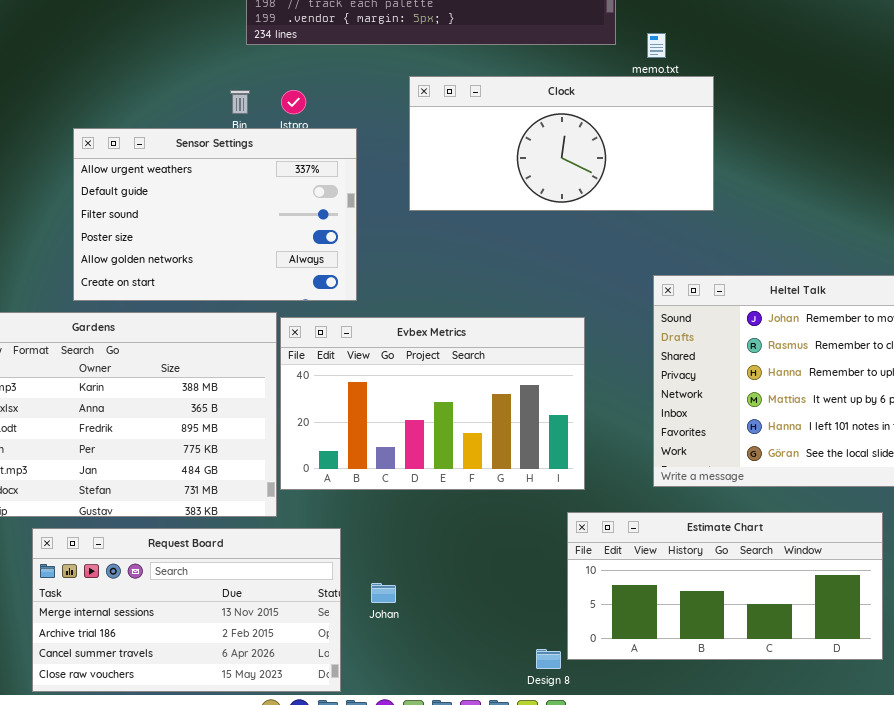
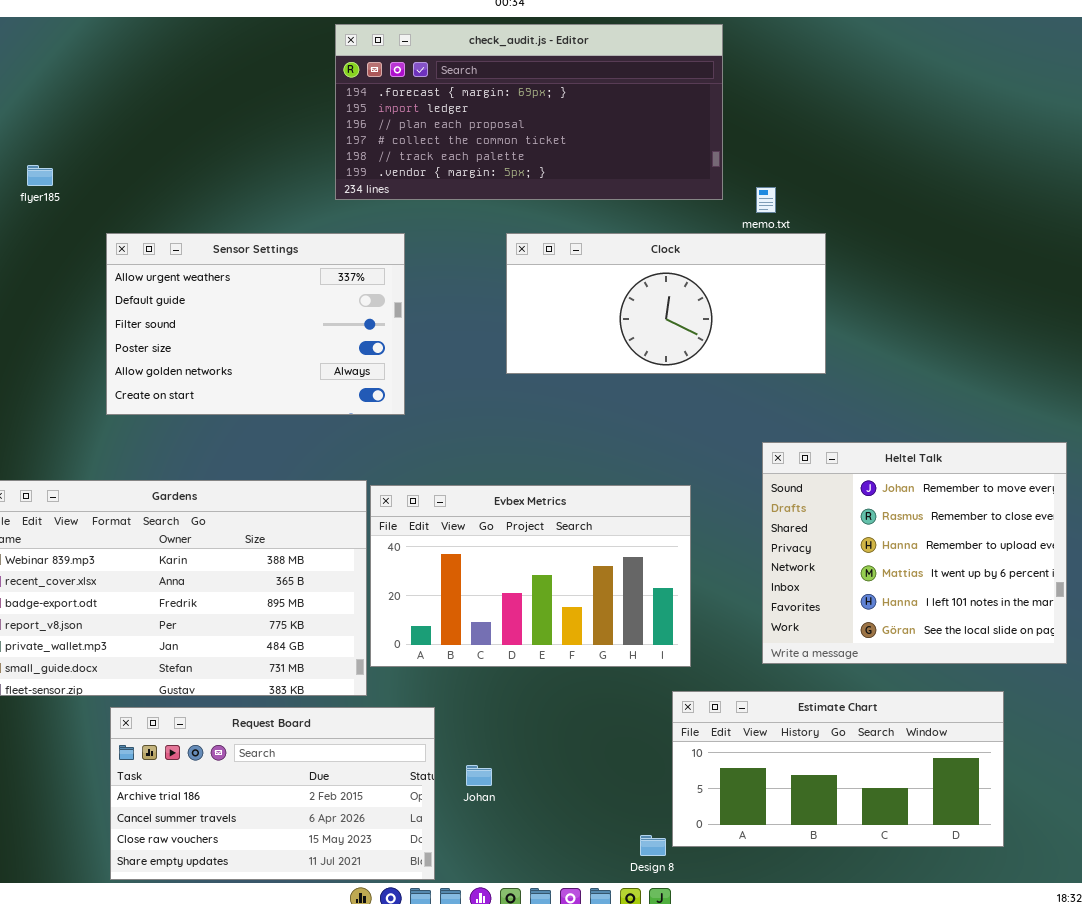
Sensor Settings: [73,128,357,301] -> [106,233,405,415], moved
Request Board: [32,528,341,692] -> [110,707,435,880], scrolled down 1 row

